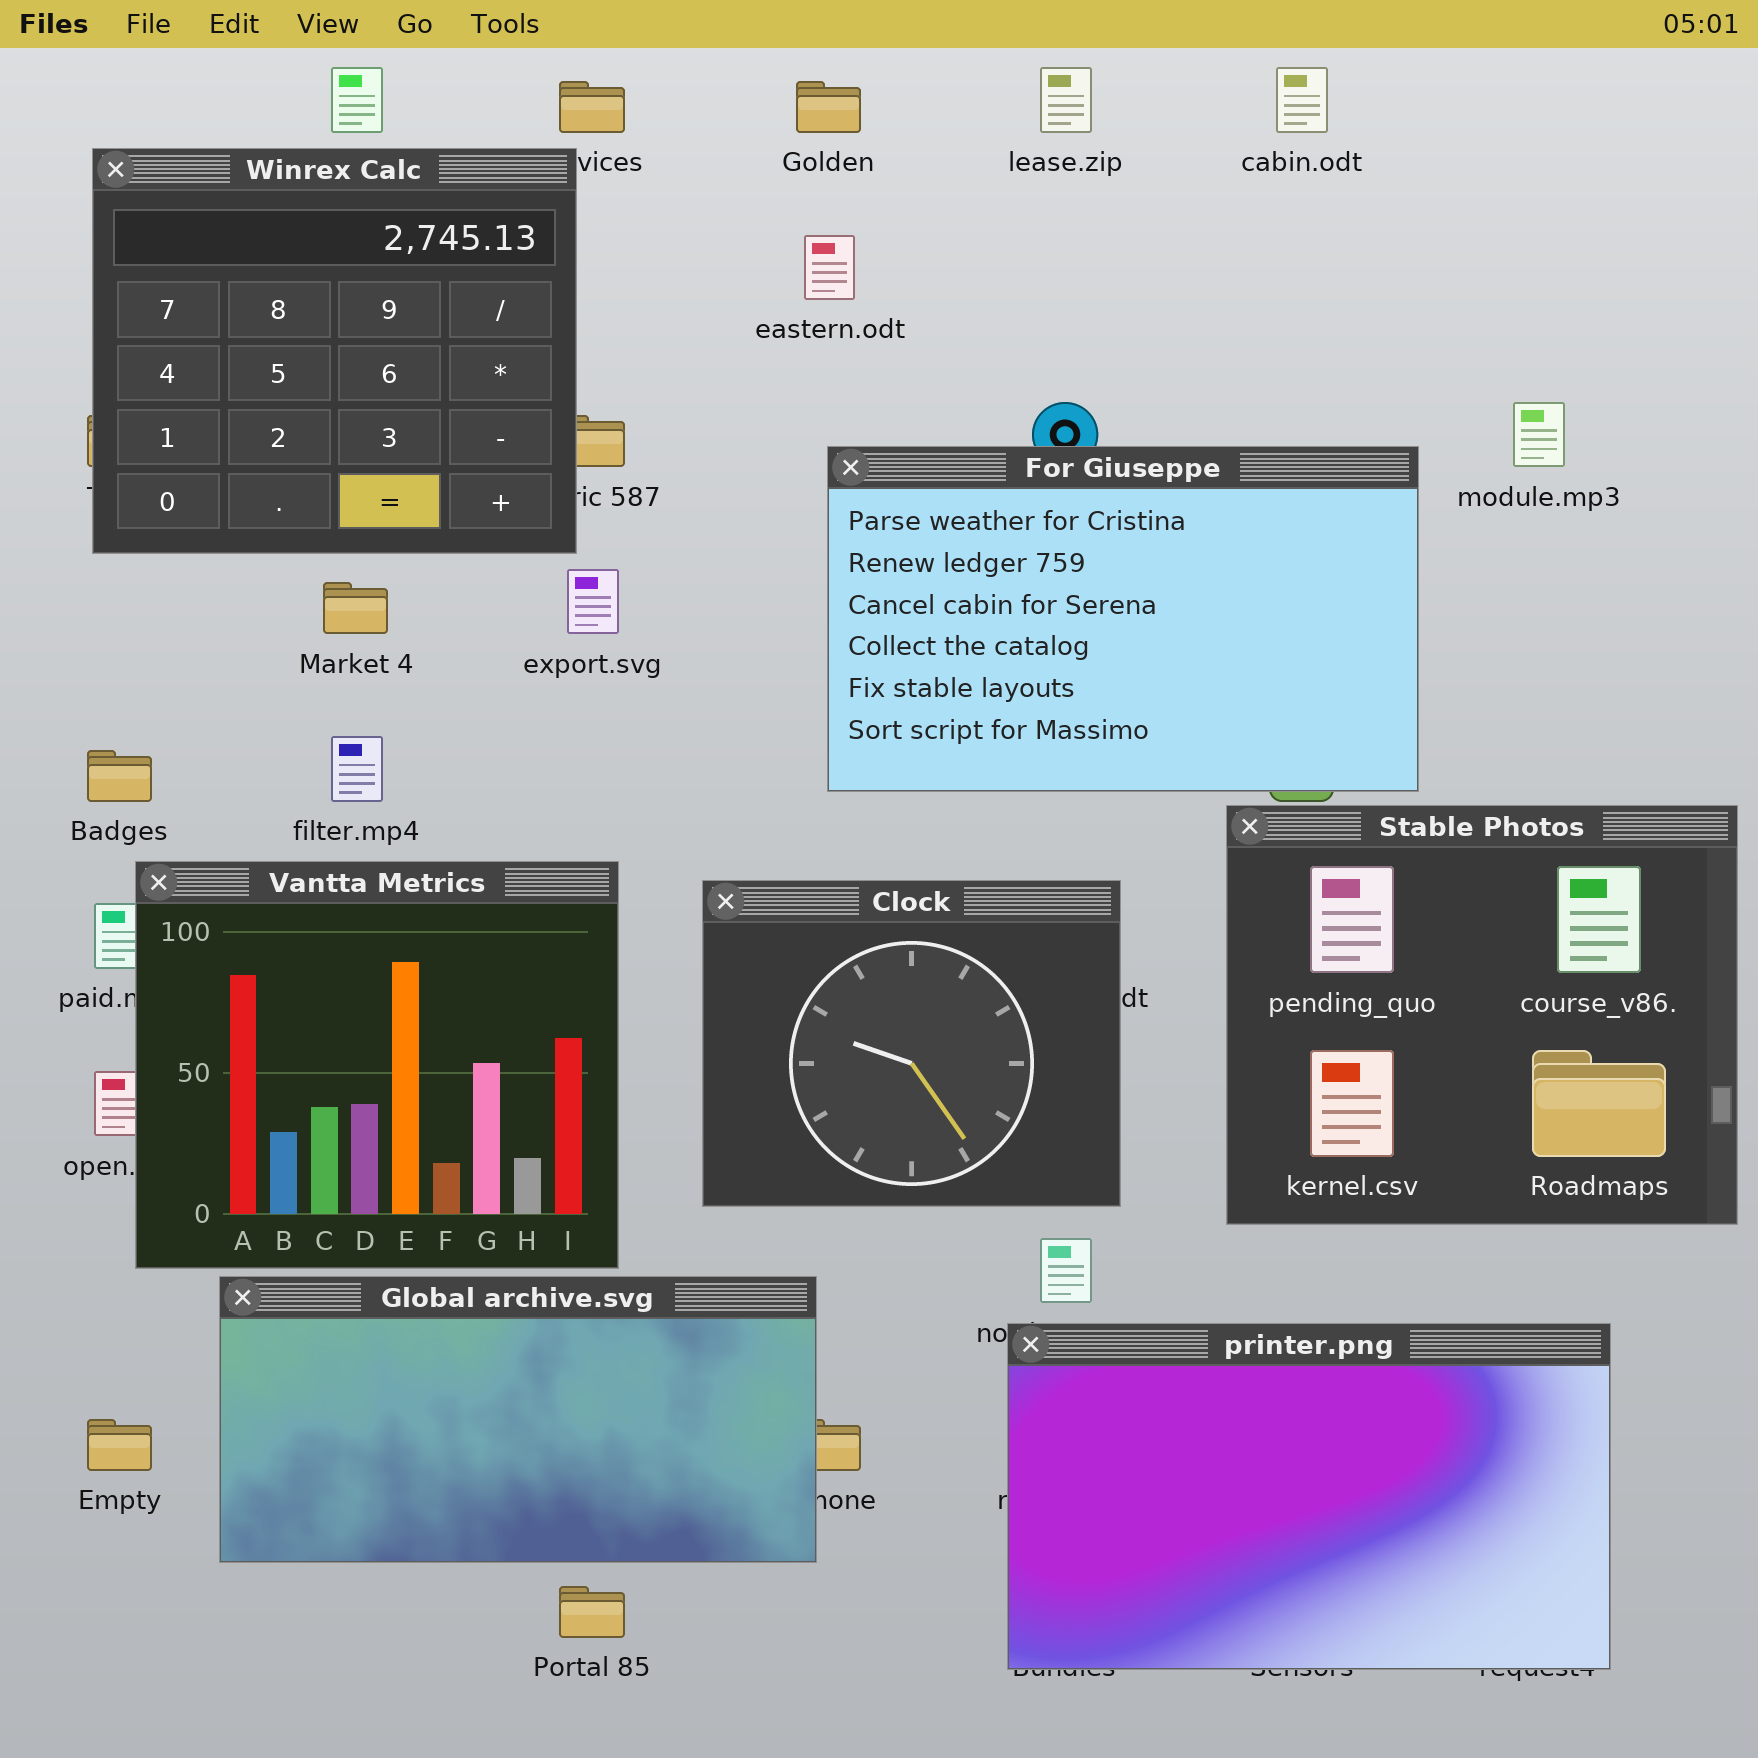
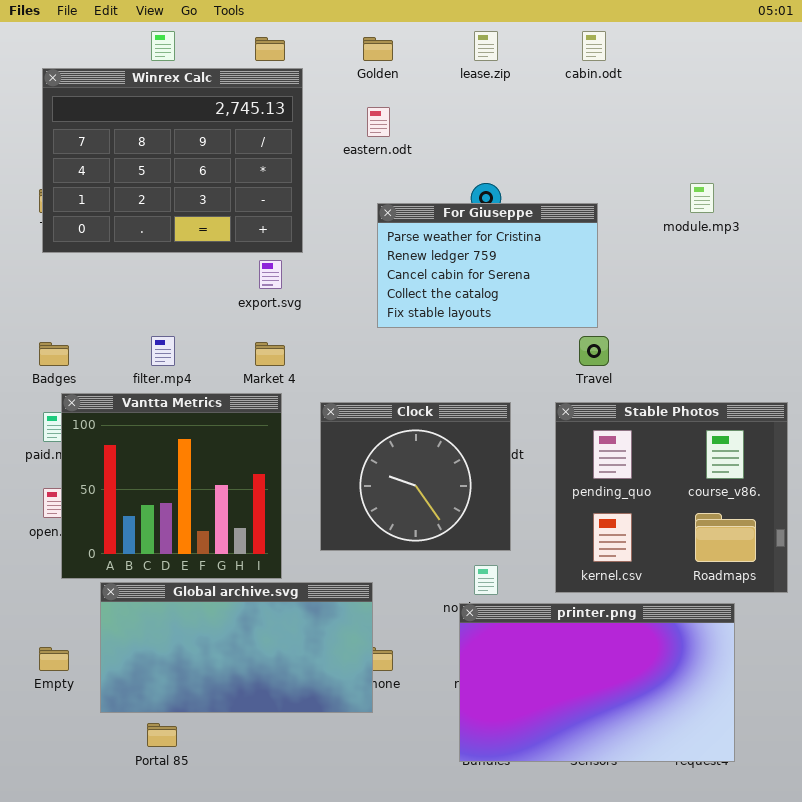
Winrex Calc: [92,148,577,554] -> [42,68,303,253], resized
For Giuseppe: [827,446,1419,792] -> [377,203,598,328], resized
Market 4: [323,582,388,634] -> [255,342,285,366], moved
Stable Photos: [1226,805,1738,1225] -> [555,402,788,593], moved
Portal 85: [559,1586,625,1638] -> [147,723,177,747], moved

